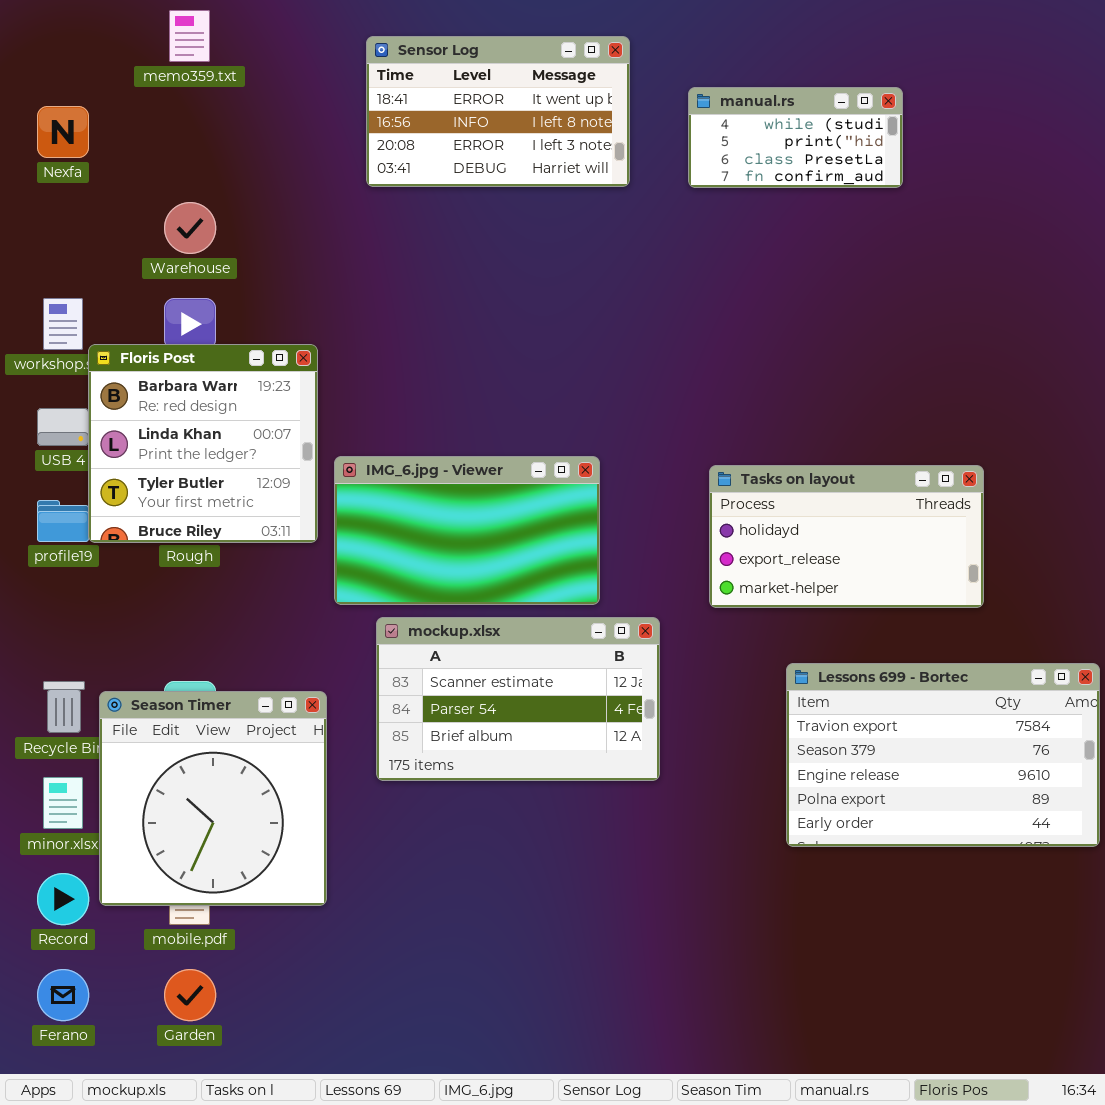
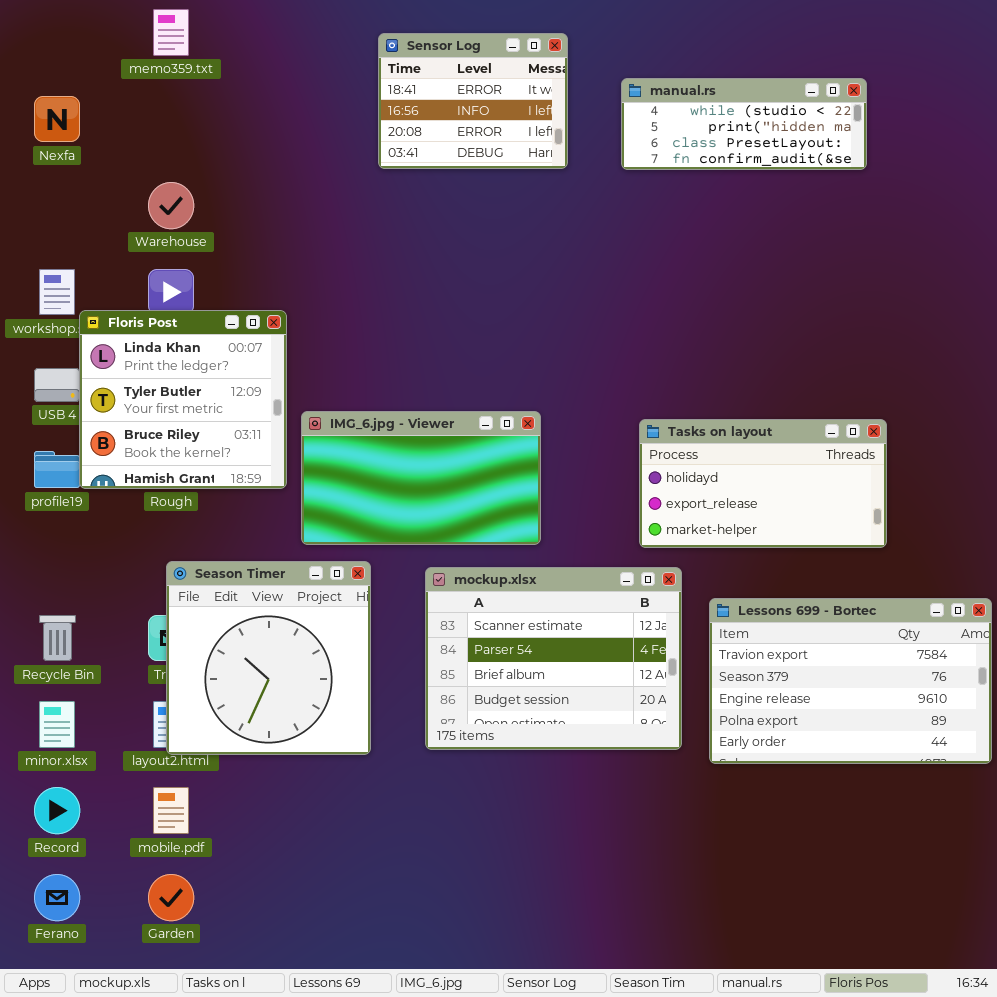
Sensor Log: [366,36,630,187] -> [378,33,568,169], resized
manual.rs: [688,87,903,188] -> [621,78,867,170], resized
Floris Post: [88,344,318,543] -> [79,310,287,489], scrolled down 1 row
mockup.xlsx: [376,617,660,781] -> [425,567,682,750], moved, resized
Season Timer: [99,691,327,906] -> [166,561,371,755], moved

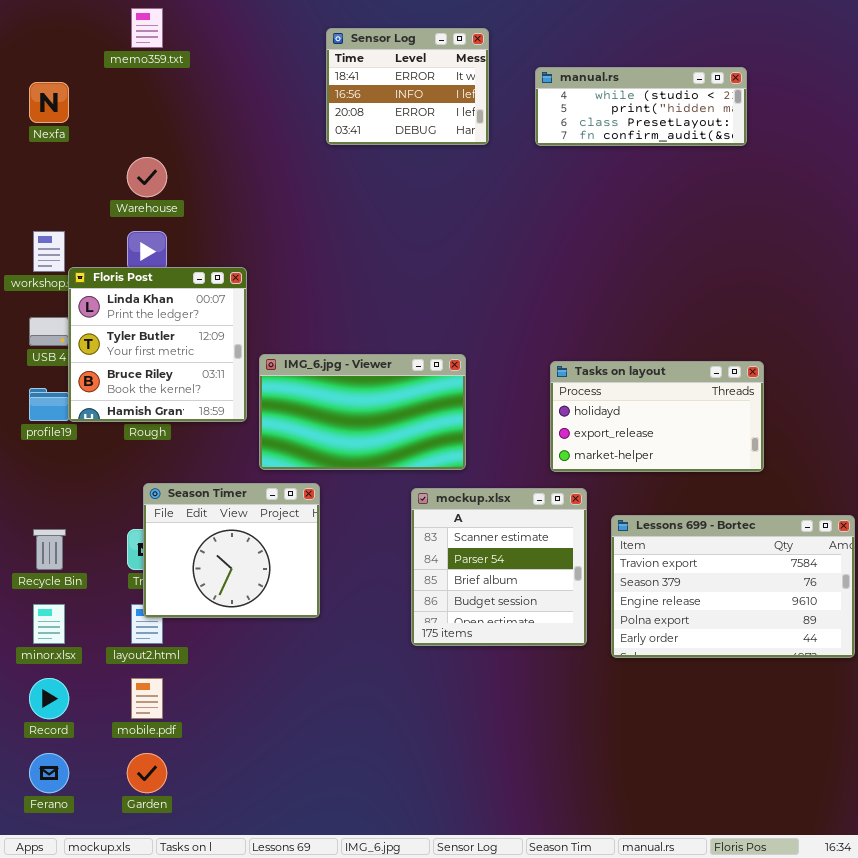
Season Timer: [166,561,371,755] -> [143,483,320,618], resized
mockup.xlsx: [425,567,682,750] -> [411,488,587,646], resized

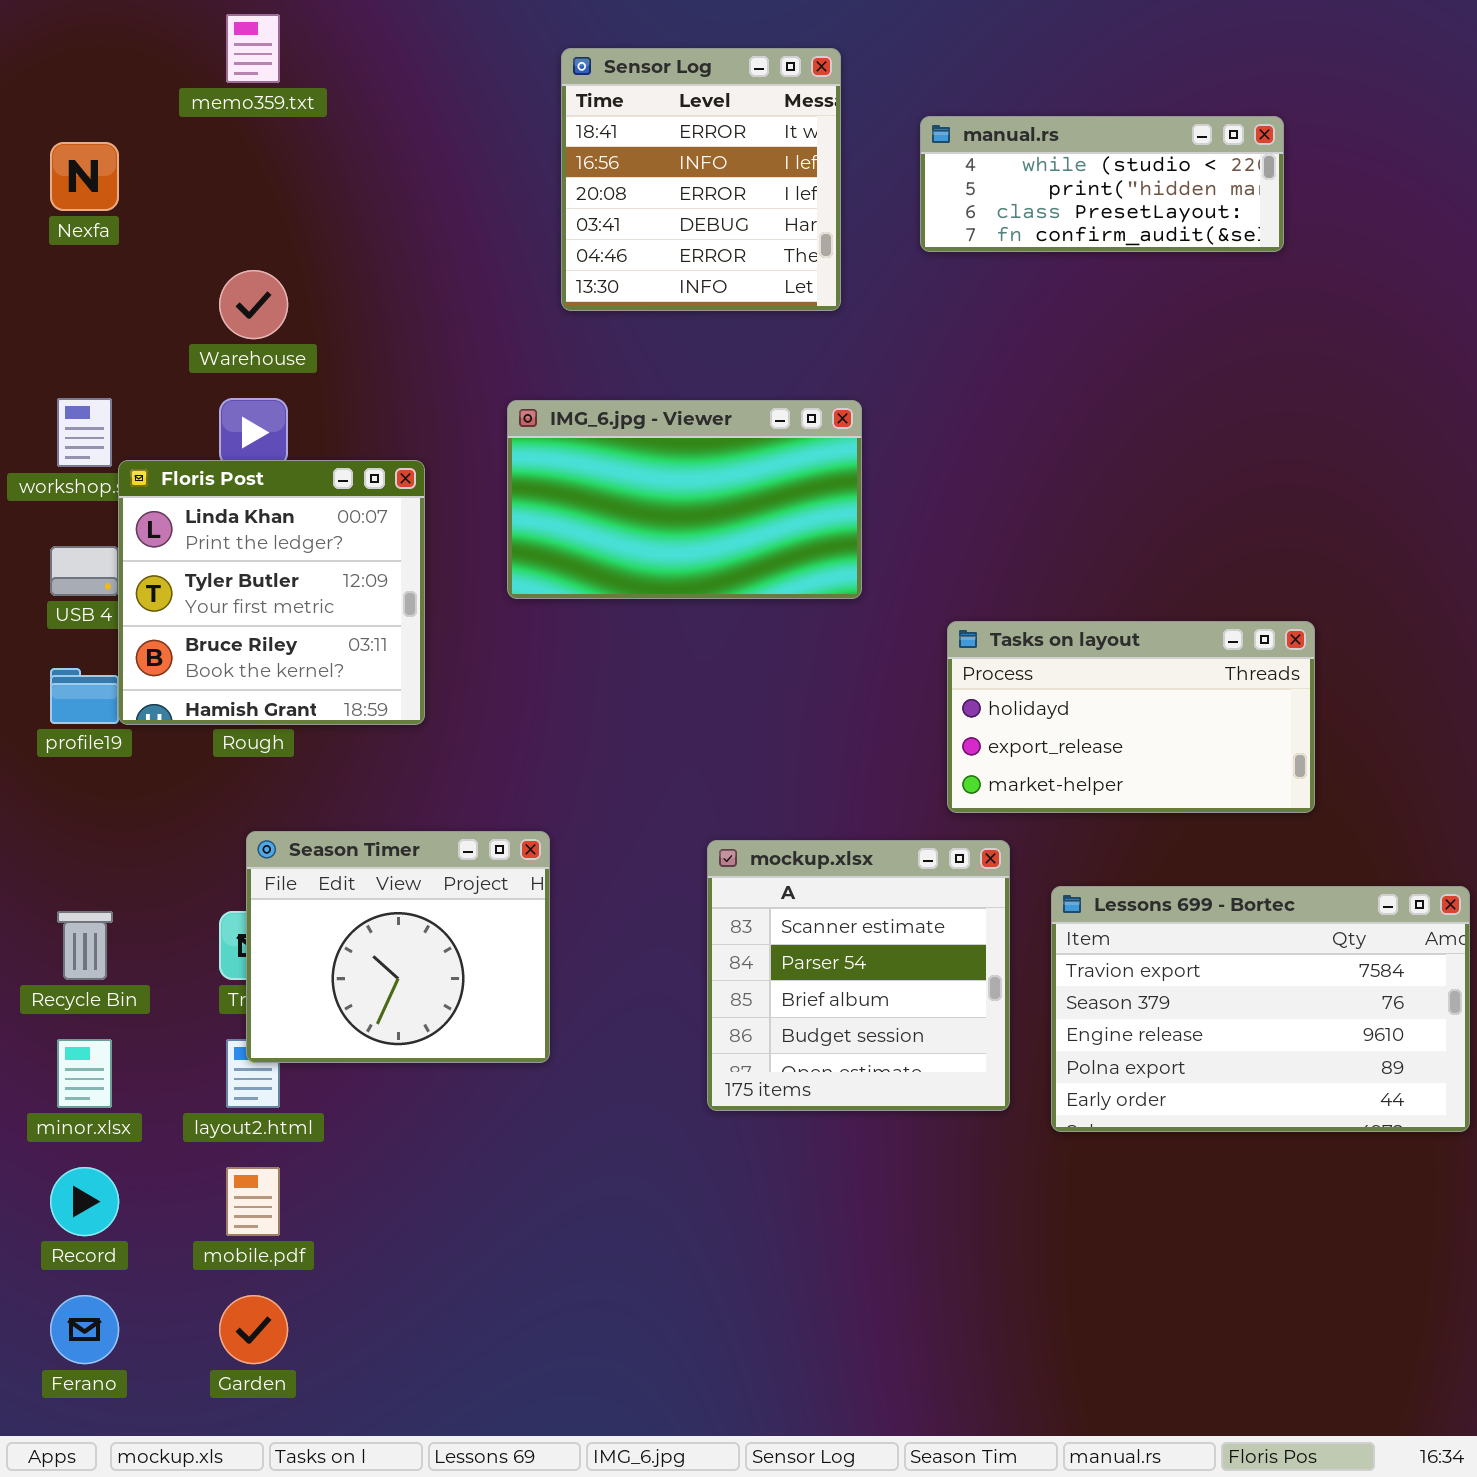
Sensor Log: [326,28,489,145] -> [561,48,841,311], resized
IMG_6.jpg - Viewer: [259,354,466,470] -> [507,400,862,599], moved

